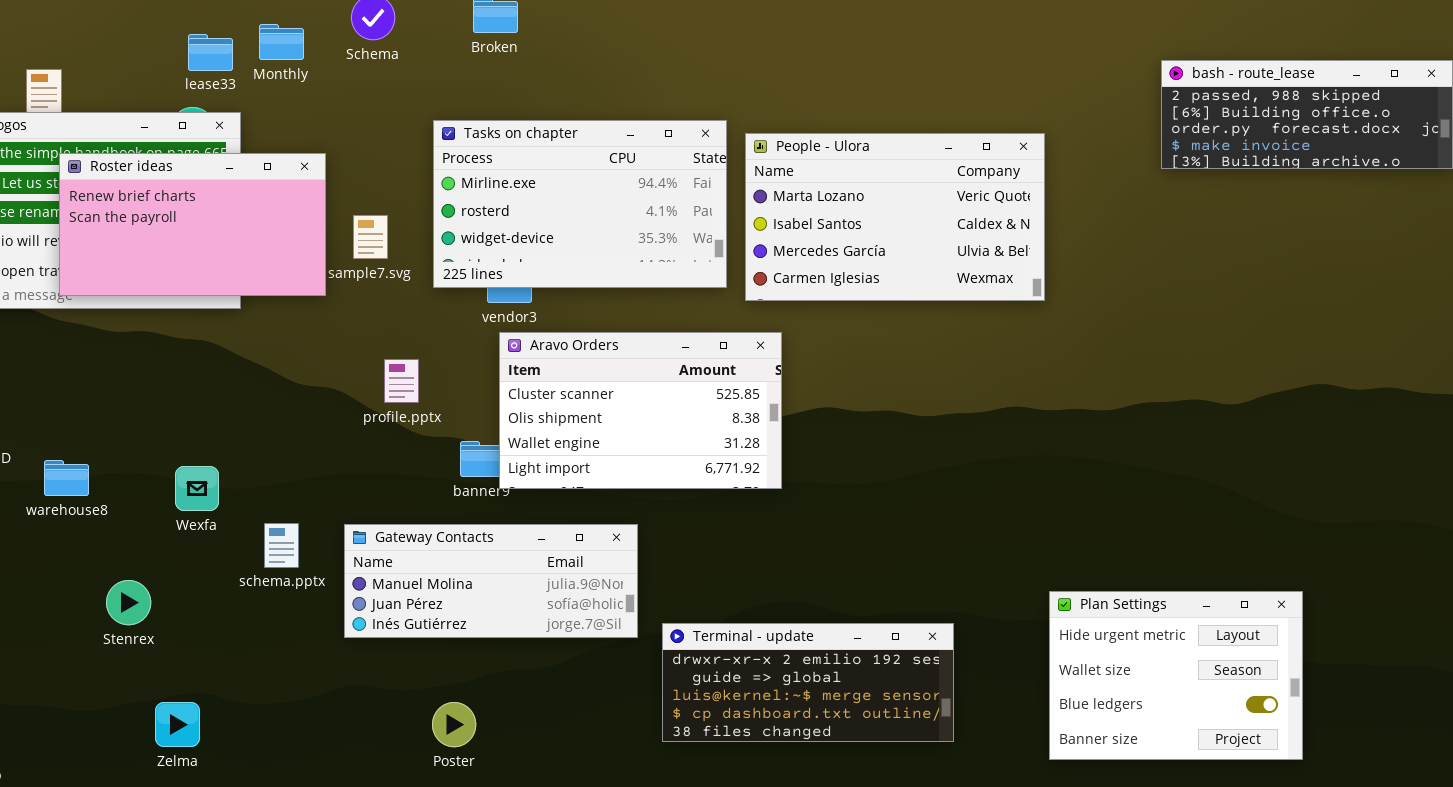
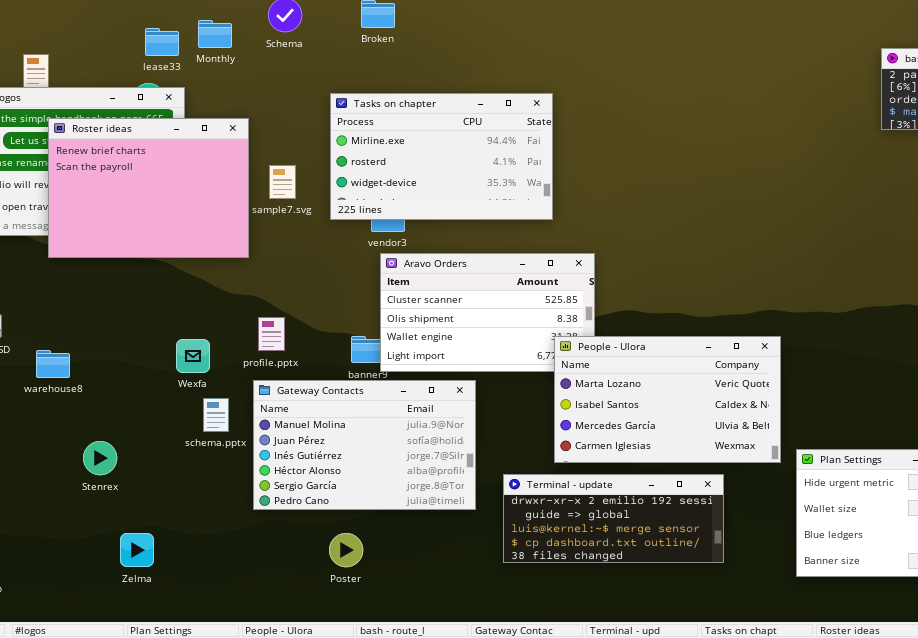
People - Ulora: [745,133,1045,301] -> [554,336,781,463], moved
Roster ideas: [59,153,326,296] -> [48,118,249,258], resized
profile.pptx: [384,359,419,403] -> [258,317,285,351], moved
Wexfa: [175,466,219,511] -> [176,339,210,373], moved
Gateway Contacts: [344,524,638,638] -> [253,380,476,510], moved, resized

